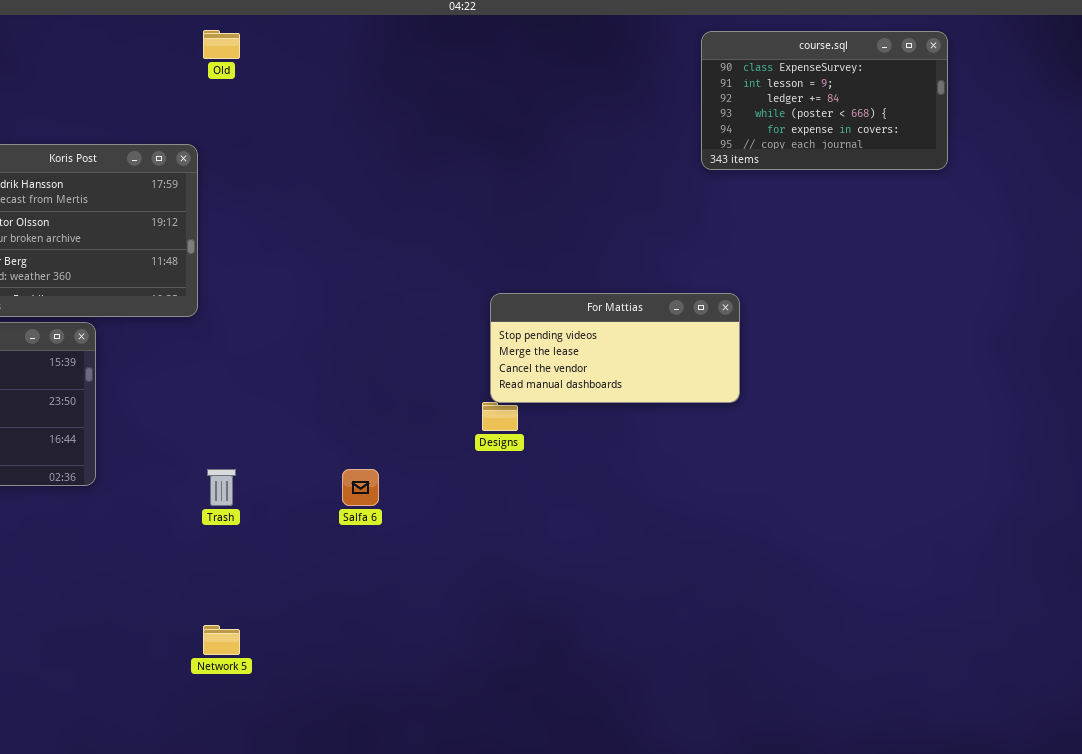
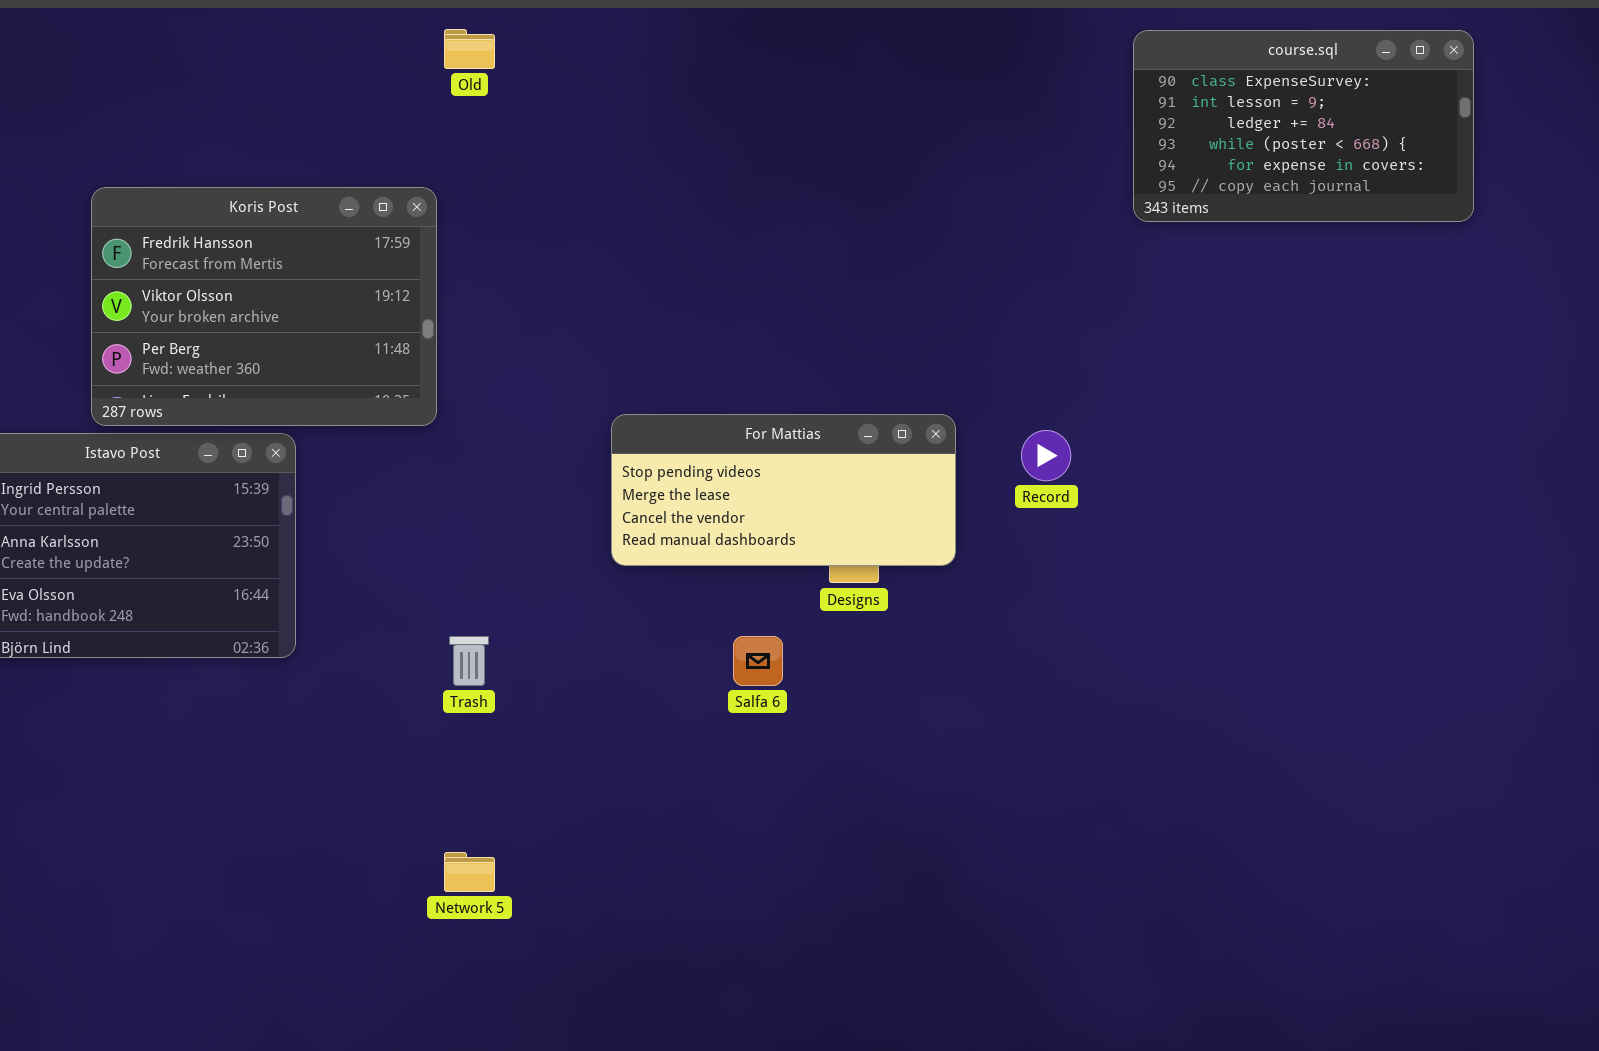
For Mattias: [490,293,740,403] -> [611,414,956,566], moved
Salfa 6: [342,469,379,506] -> [733,636,783,686], moved

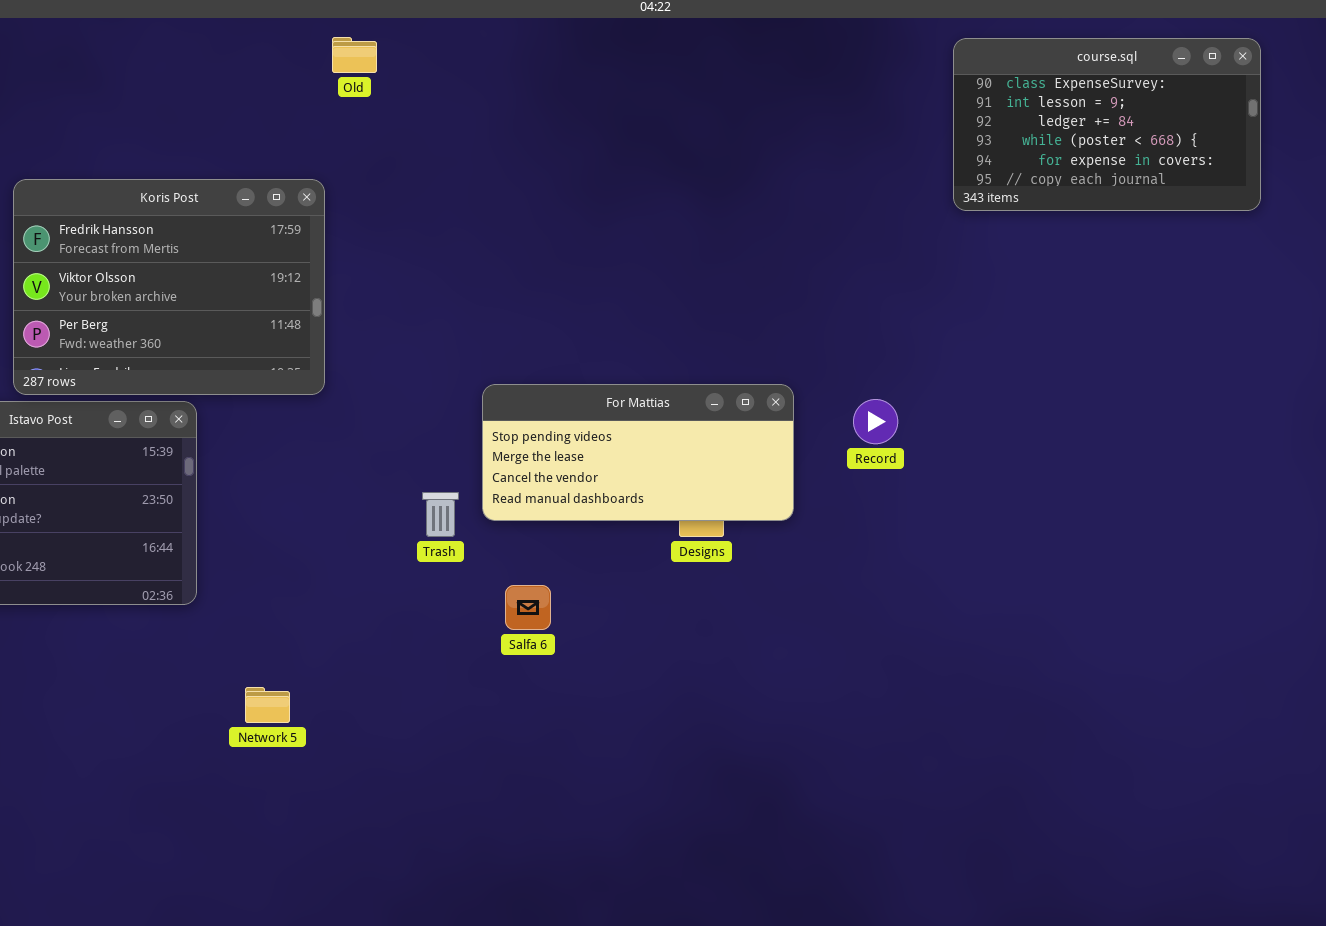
Trash: [449,636,489,686] -> [422,492,459,537], moved
Salfa 6: [733,636,783,686] -> [505,585,551,630], moved
Network 5: [444,852,495,892] -> [245,687,290,723], moved

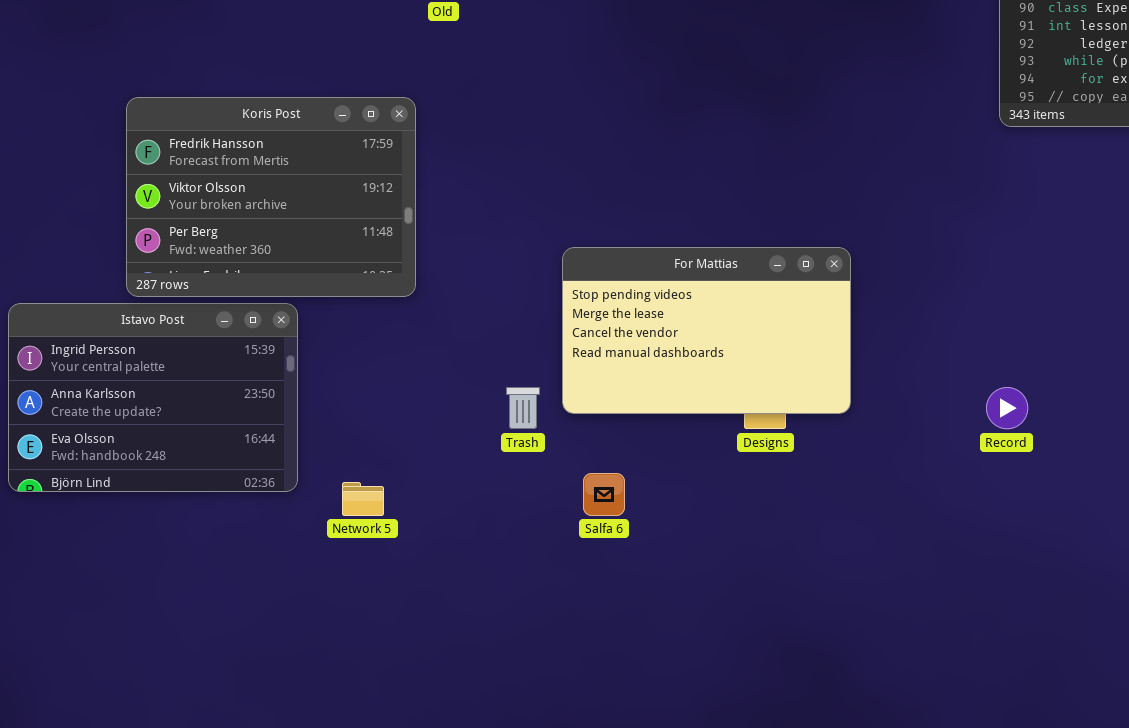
For Mattias: [482,384,794,521] -> [562,247,851,414], resized
Record: [853,399,898,444] -> [986,387,1028,429], moved
Network 5: [245,687,290,723] -> [342,482,384,516], moved

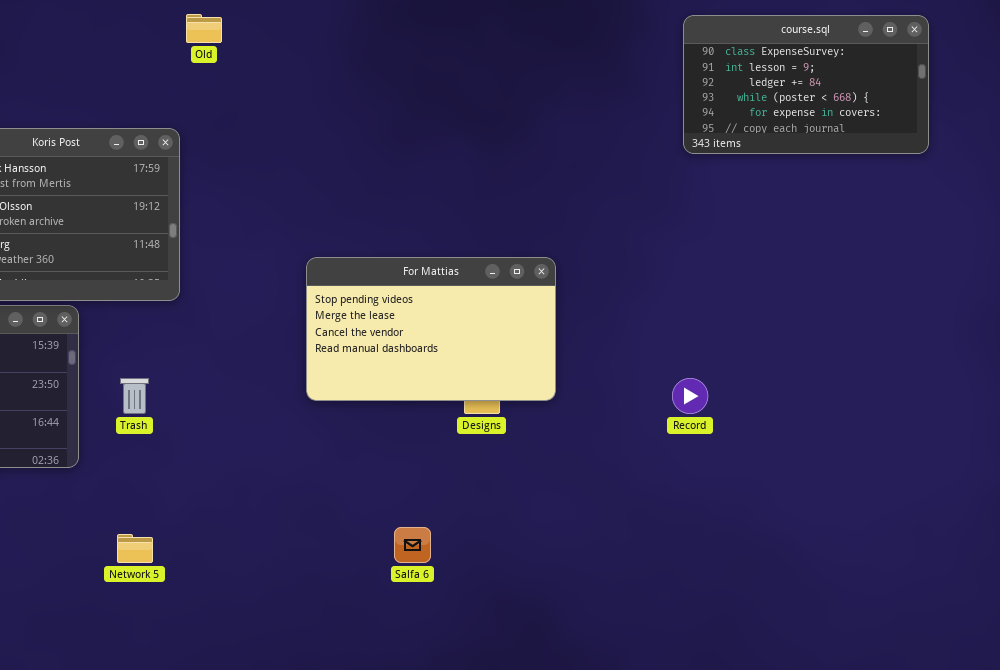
Trash: [506,387,540,429] -> [120,378,149,414], moved
Salfa 6: [583,473,625,516] -> [394,527,431,563], moved
Network 5: [342,482,384,516] -> [117,534,153,563], moved

